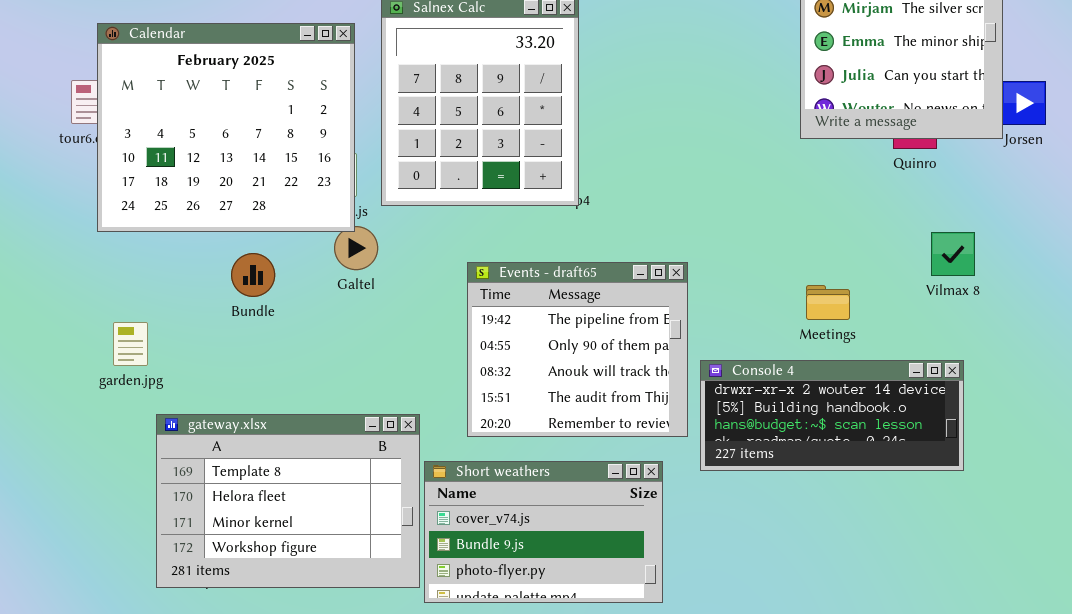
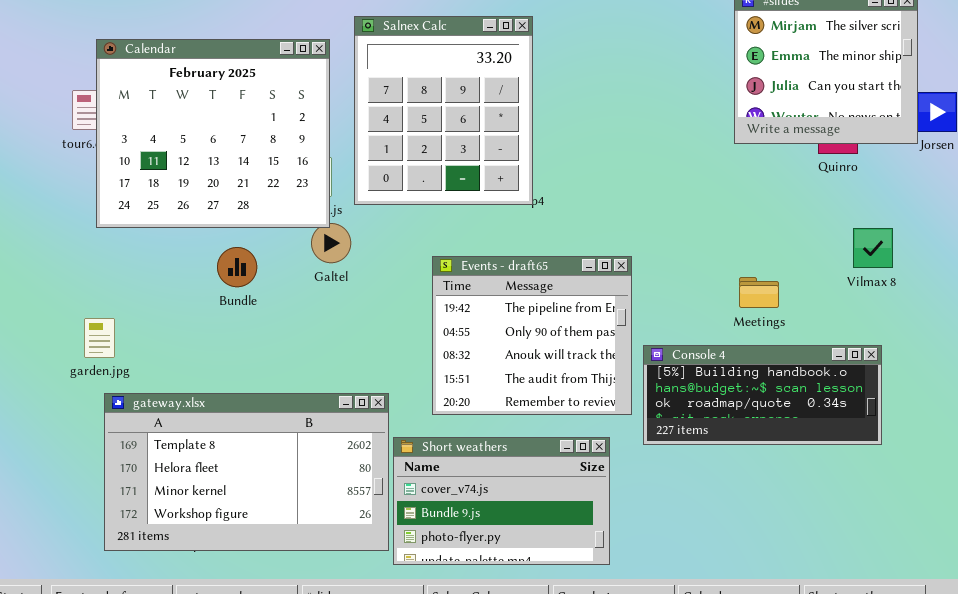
garden.jpg: [113,322,148,366] -> [84,318,115,358], moved
Console 4: [700,360,964,471] -> [643,345,882,445], scrolled down 1 row
gateway.xlsx: [156,414,420,588] -> [104,393,389,551], resized

